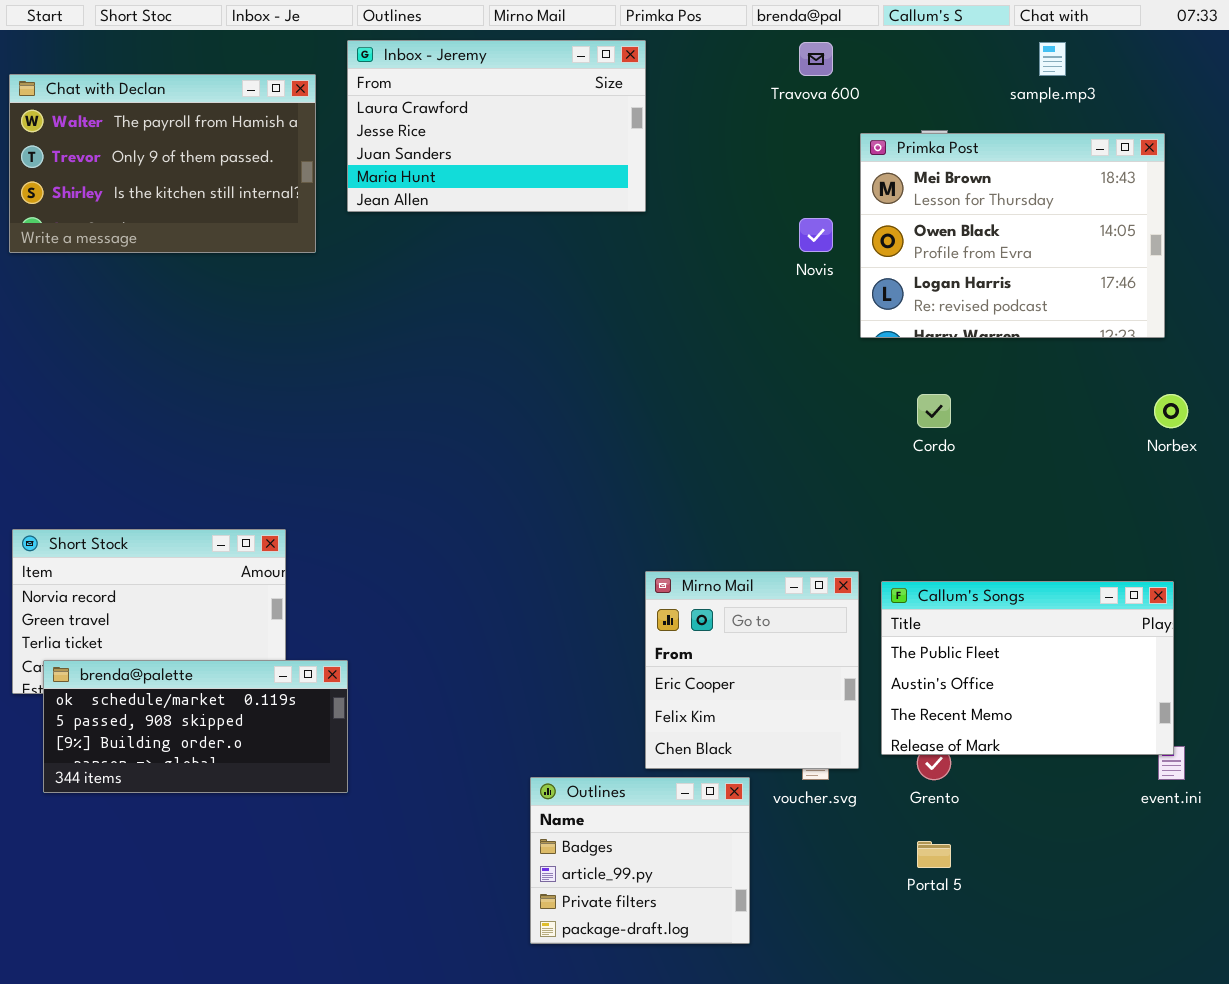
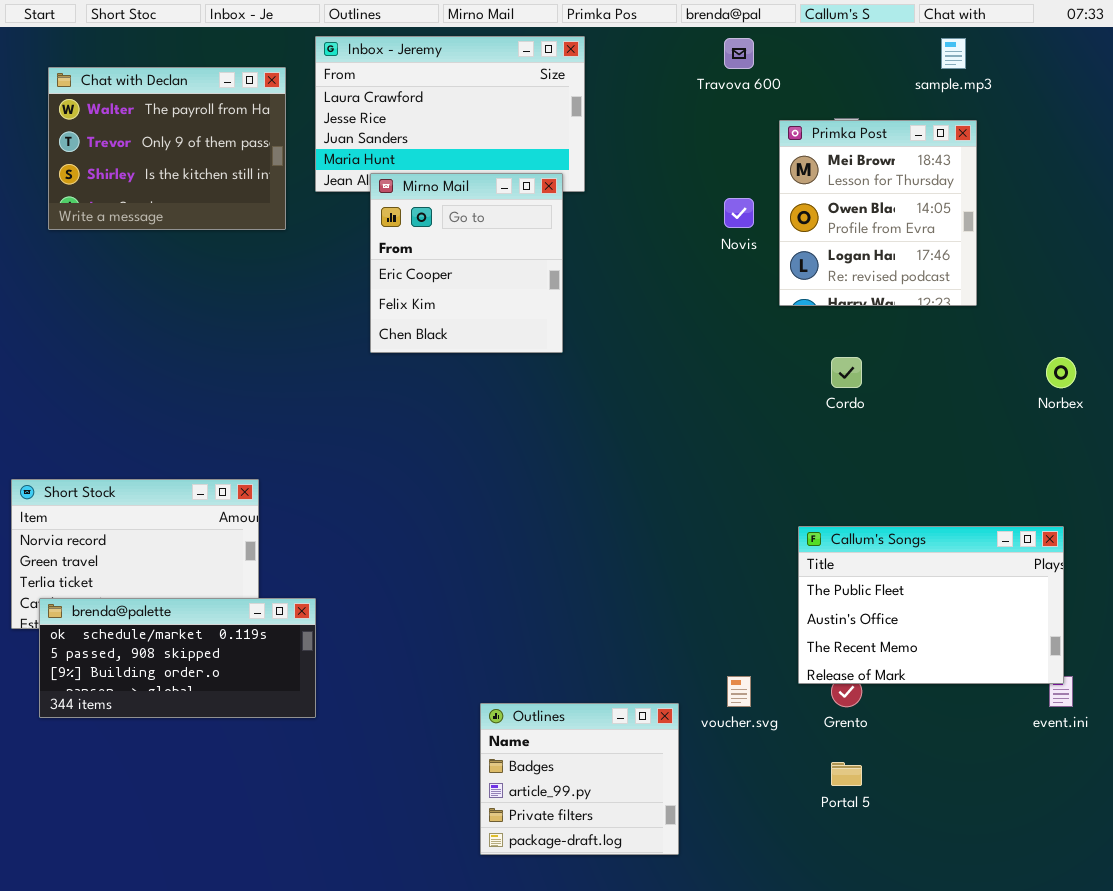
Chat with Declan: [9,74,316,253] -> [48,67,286,230], resized
Primka Post: [860,133,1165,338] -> [779,120,977,306], resized
Mirno Mail: [645,571,859,769] -> [370,173,563,353], moved

